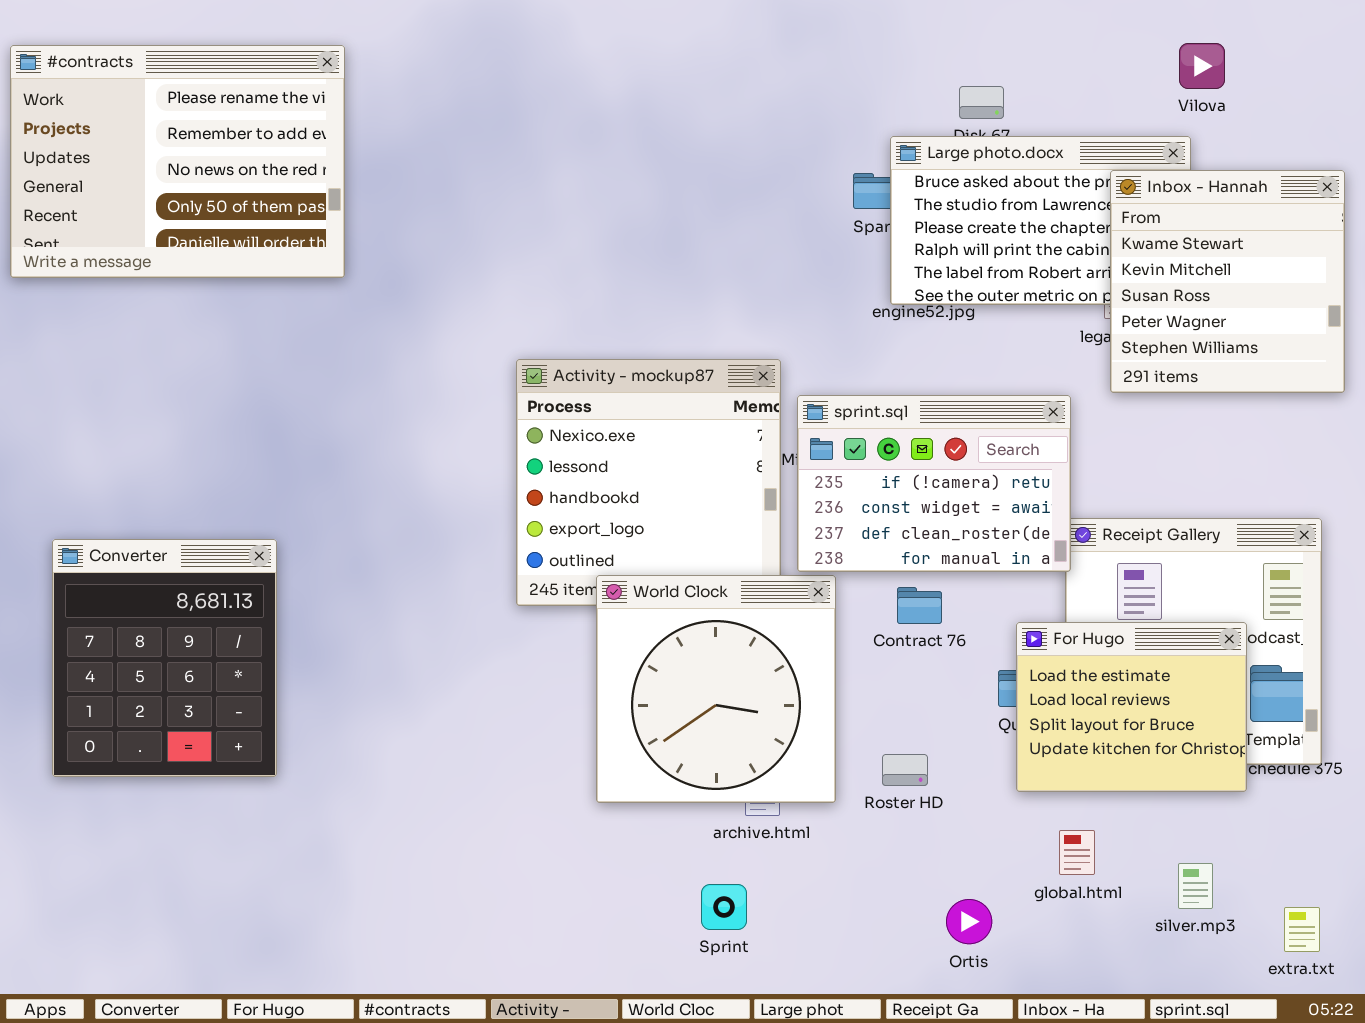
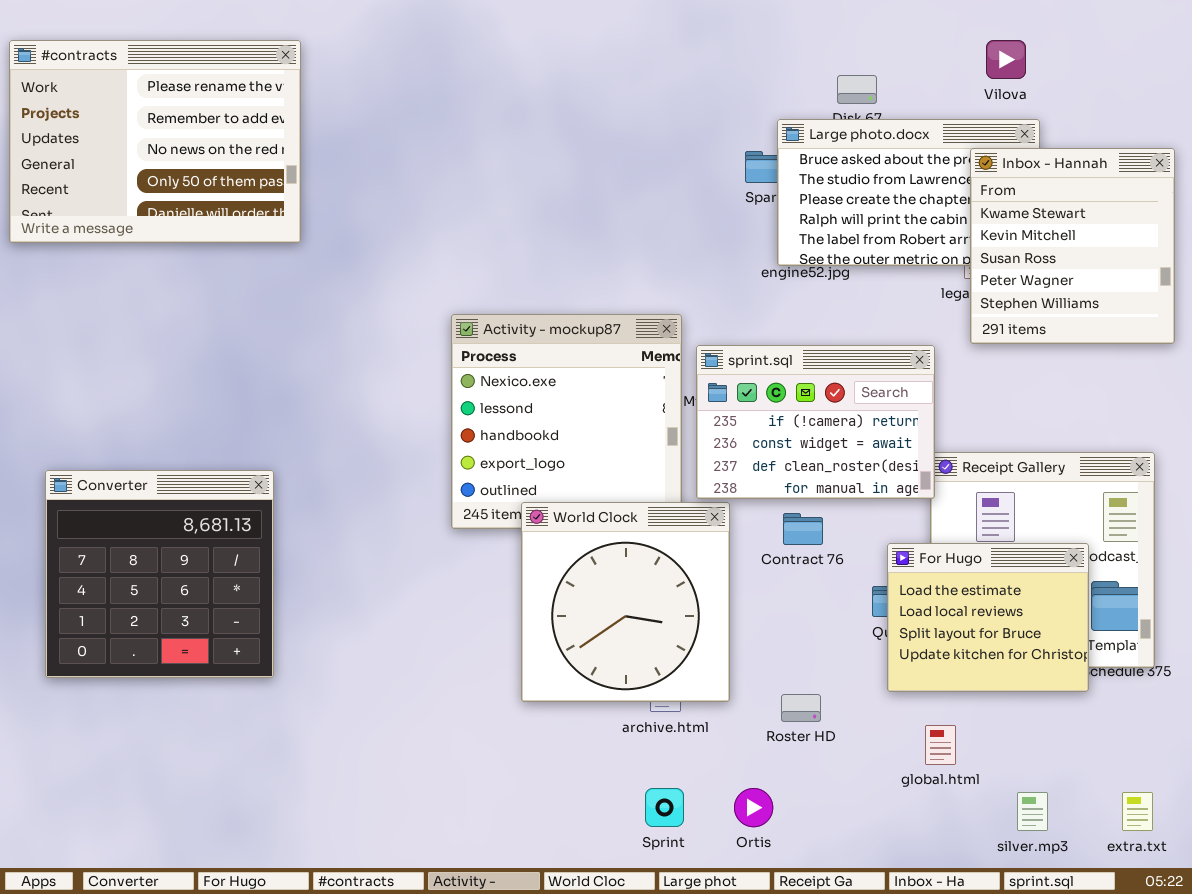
Vilova: [1179,43,1225,89] -> [986,40,1026,79], moved
Converter: [52,539,277,777] -> [45,470,274,678], resized
Roster HD: [882,754,928,786] -> [781,694,821,722], moved
silver.mp3: [1178,863,1213,909] -> [1017,792,1048,831], moved
Sprint: [701,884,747,930] -> [645,788,684,827], moved
Ortis: [946,899,992,944] -> [734,788,773,827], moved

